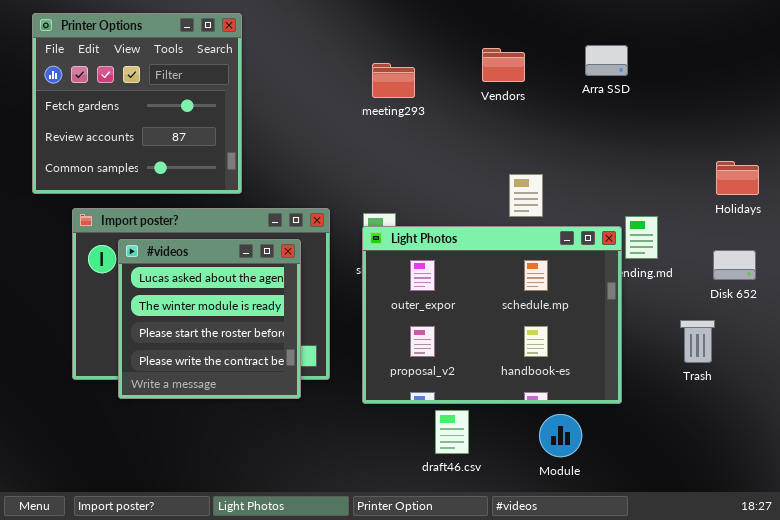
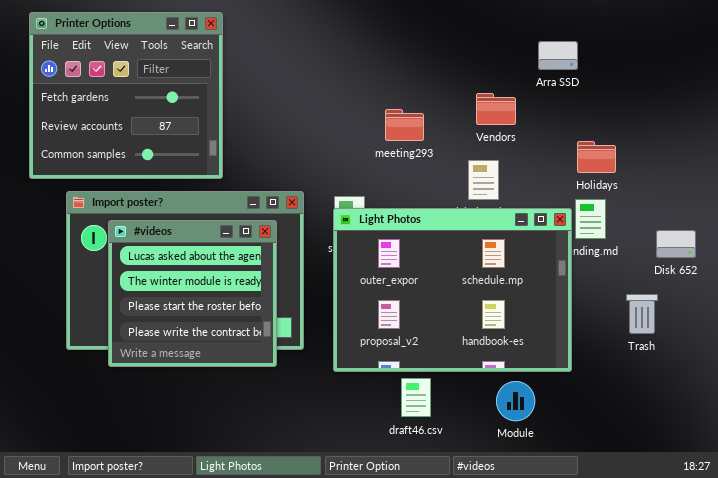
Vendors: [482,48,525,82] -> [476,93,516,125], moved
meeting293: [372,63,415,98] -> [385,109,424,141], moved
Holidays: [716,161,759,195] -> [577,141,616,173], moved

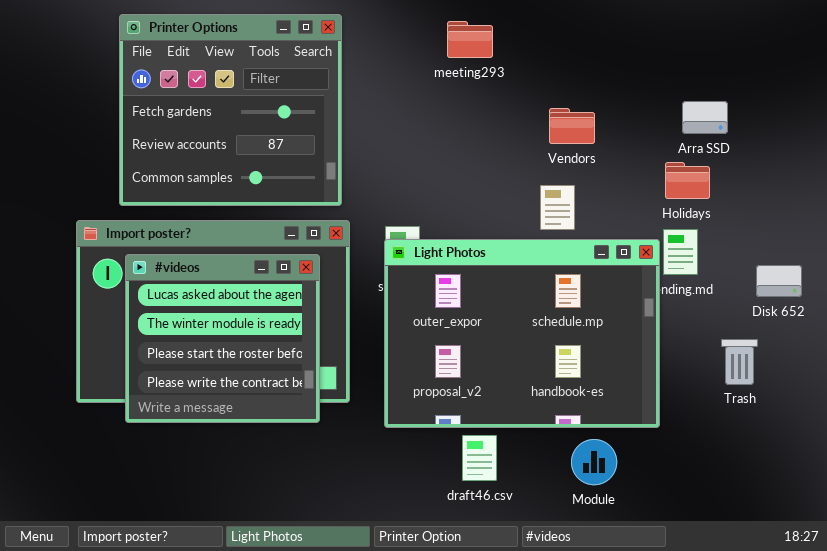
Printer Options: [29,12,223,179] -> [119,14,342,206], moved
Arra SSD: [538,41,578,70] -> [682,101,728,134], moved
meeting293: [385,109,424,141] -> [447,21,493,58], moved

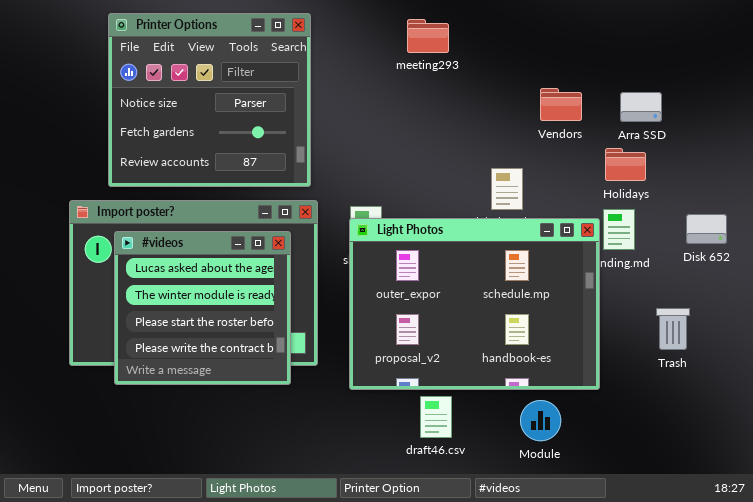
Printer Options: [119,14,342,206] -> [108,13,311,187], scrolled up 1 row
Vendors: [549,108,595,144] -> [540,88,582,121], moved
Disk 652: [756,265,802,297] -> [686,214,727,244], moved

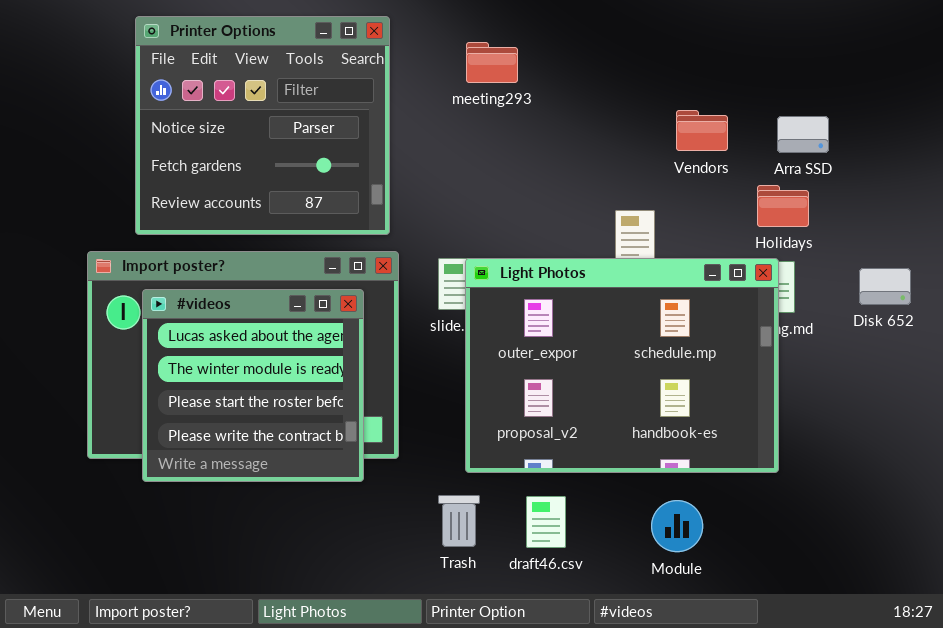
meeting293: [407,19,449,53] -> [466,42,518,83], moved
Light Photos: [349,218,600,390] -> [465,258,779,473], moved
Trash: [656,308,690,350] -> [438,495,480,547], moved

